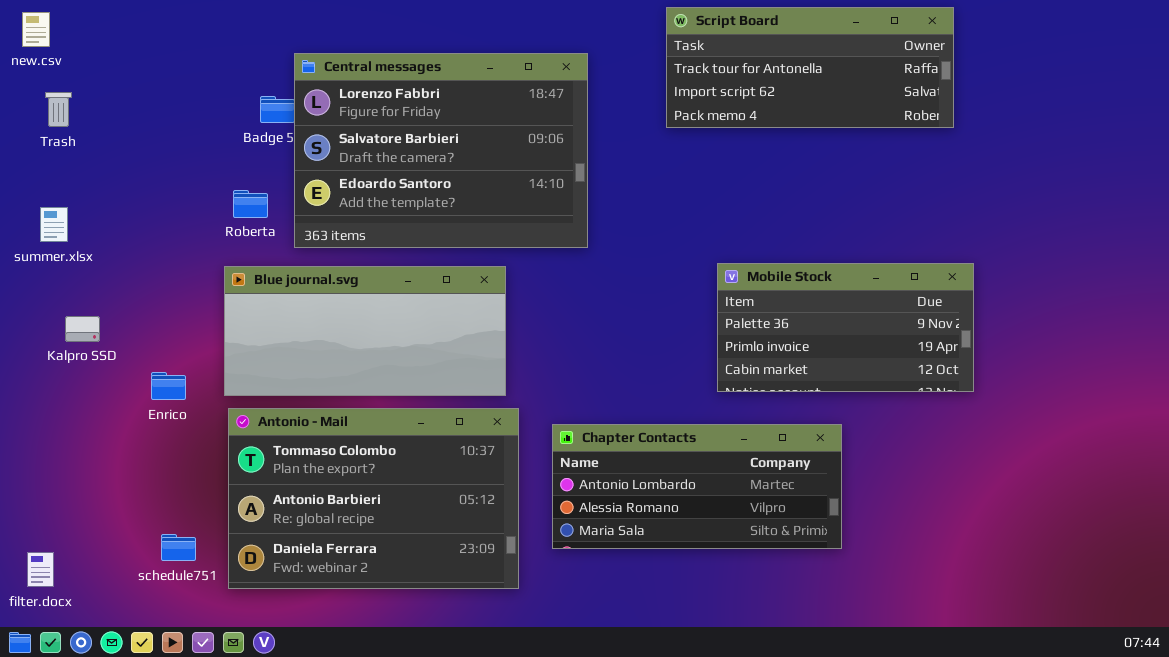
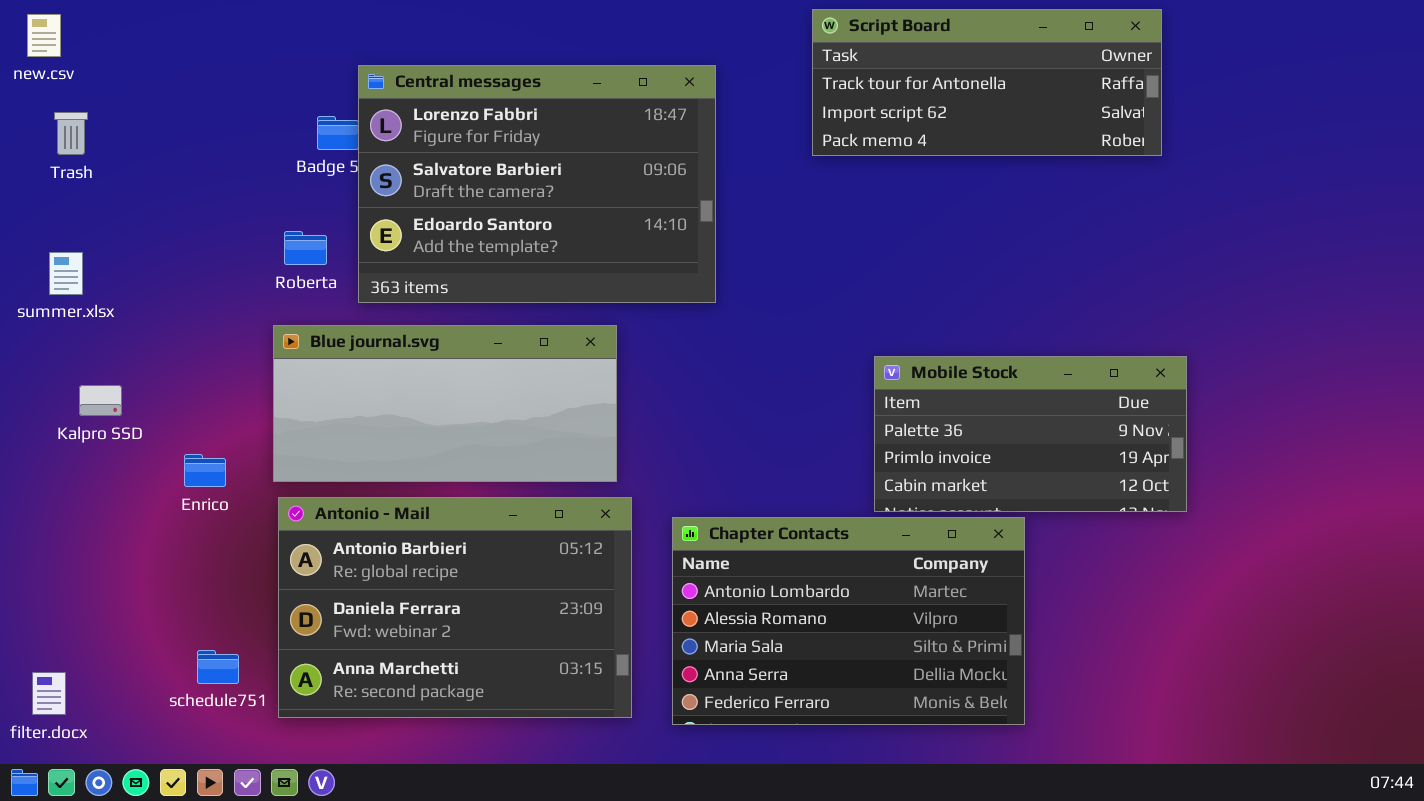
Mobile Stock: [717,263,974,392] -> [874,356,1187,512], moved
Antonio - Mail: [228,408,519,589] -> [278,497,632,718], scrolled down 1 row
Chapter Contacts: [552,424,842,549] -> [672,517,1025,725], resized

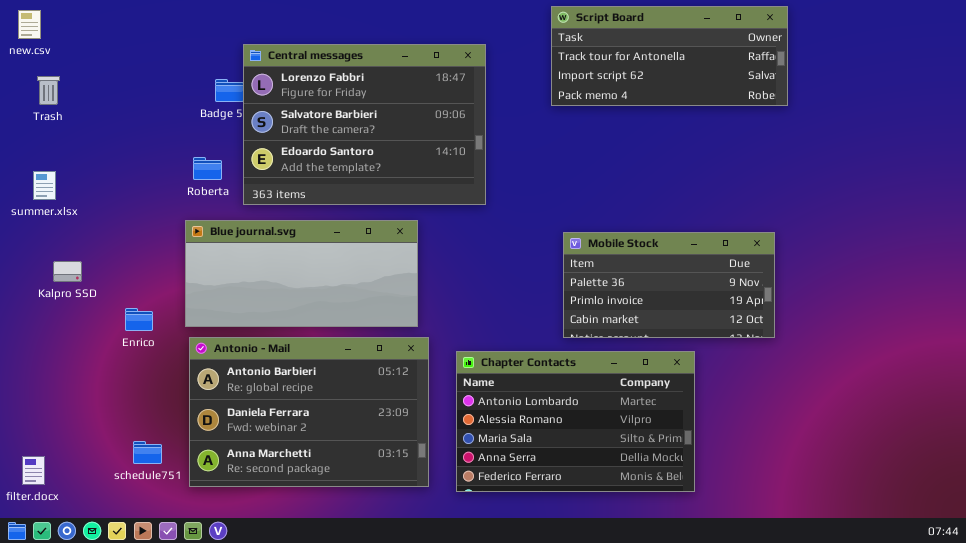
Mobile Stock: [874,356,1187,512] -> [563,232,775,338], moved

